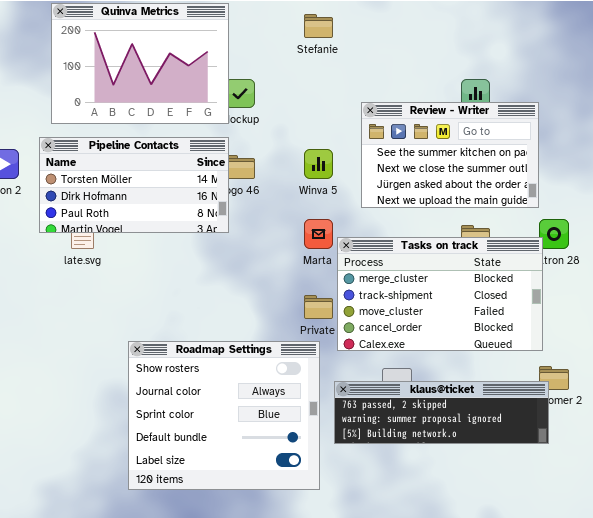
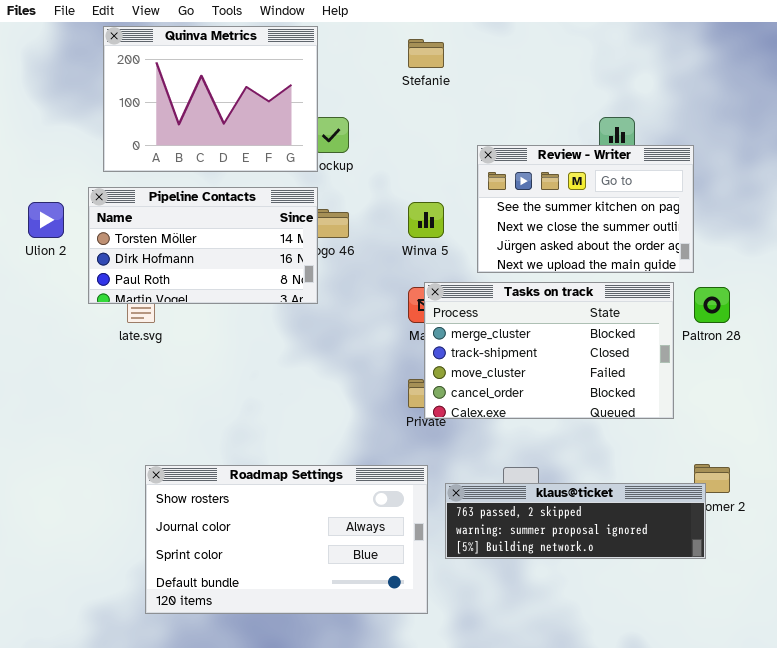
Tasks on track: [337,237,543,351] -> [424,282,674,419], moved
Roadmap Settings: [128,341,320,490] -> [145,465,428,614], resized

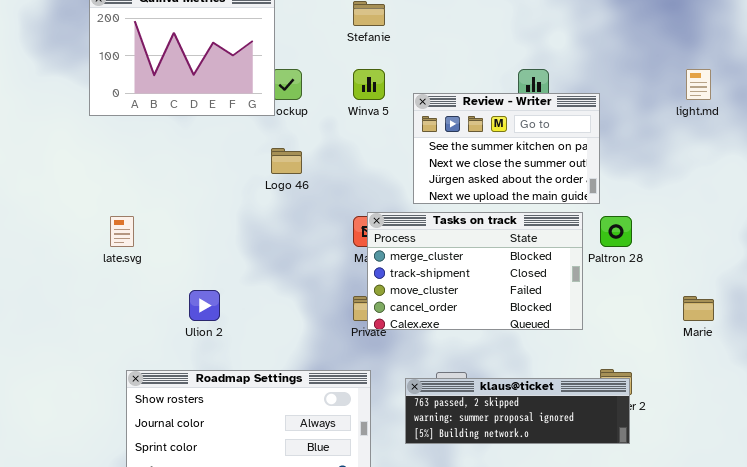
Pipeline Contacts: [88,187,318,304] -> none, closed
Ulion 2: [28,202,64,238] -> [189,290,220,321], moved
Winva 5: [408,202,444,238] -> [353,69,385,100], moved
klaus@ticket: [445,483,706,559] -> [405,378,630,444], moved

